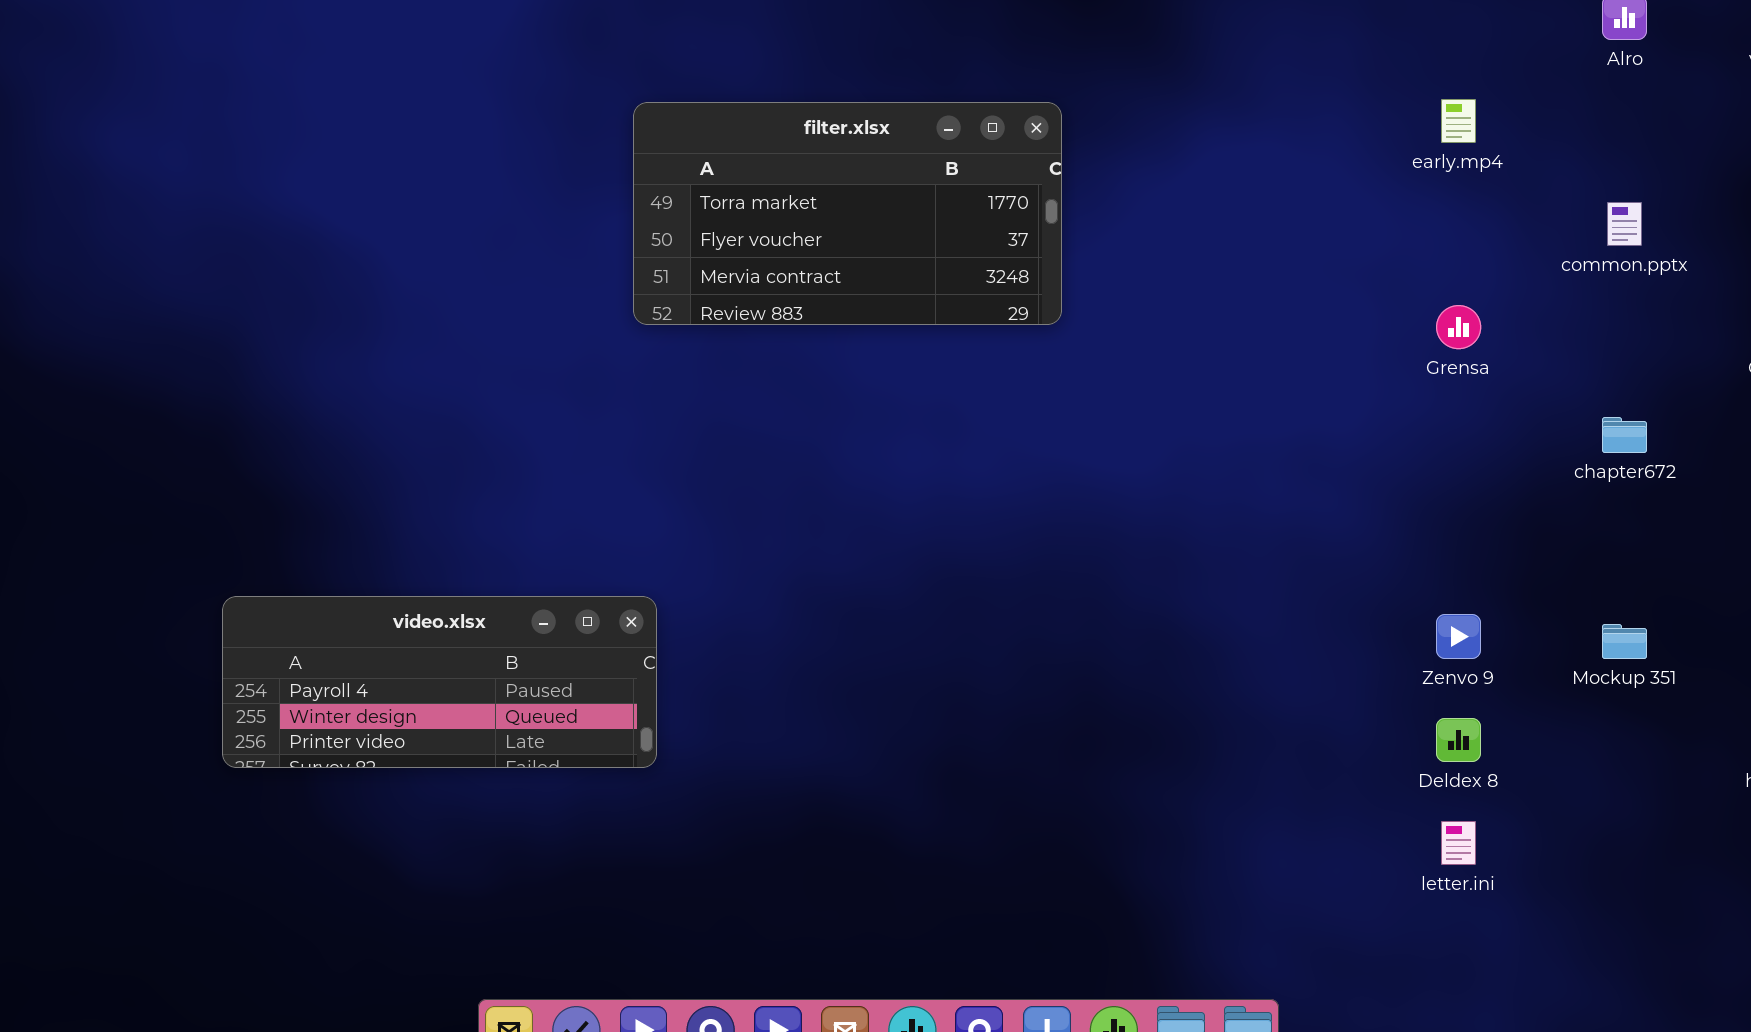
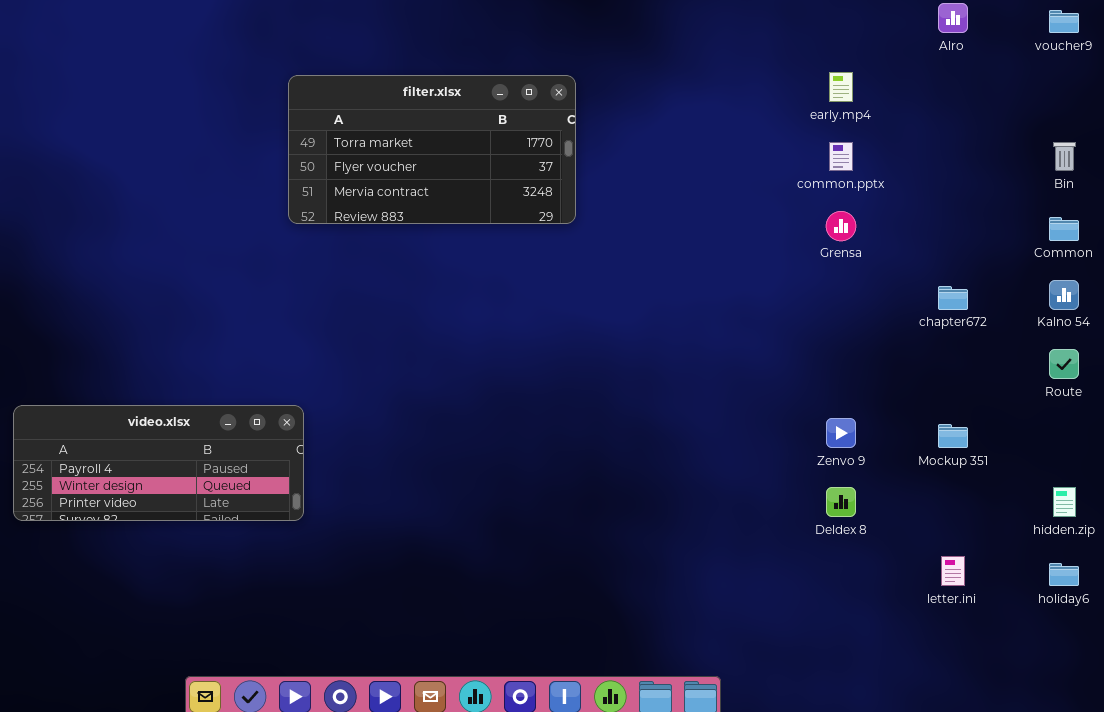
common.pptx: [1607,202,1642,246] -> [829,142,853,171], moved
letter.ini: [1441,821,1476,865] -> [941,556,965,586], moved

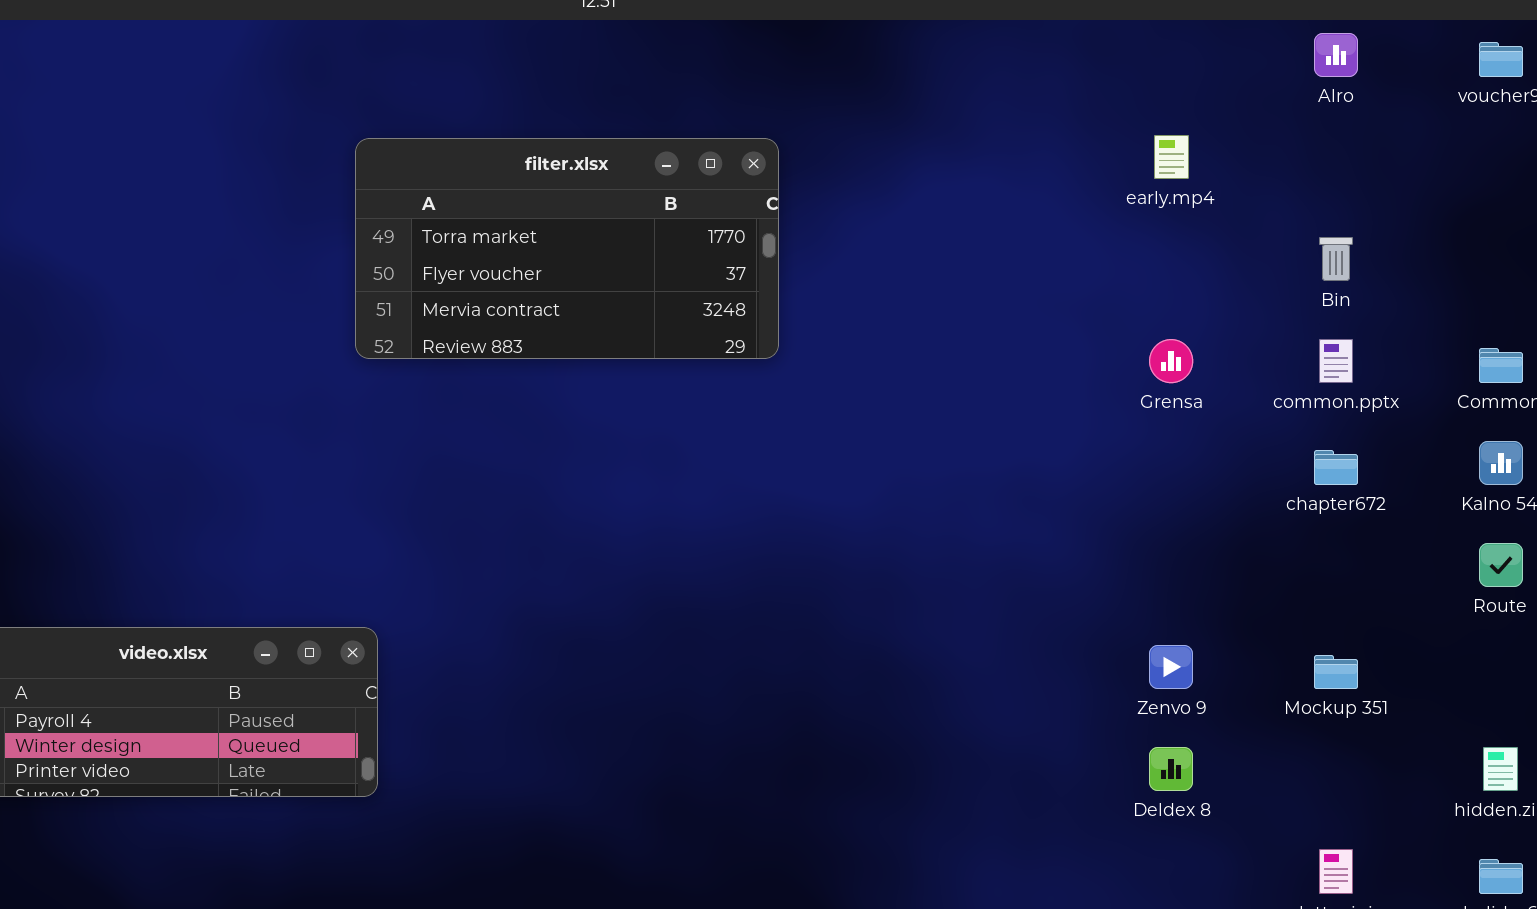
common.pptx: [829,142,853,171] -> [1319,339,1353,383], moved
Bin: [1053,142,1076,171] -> [1319,237,1353,281], moved

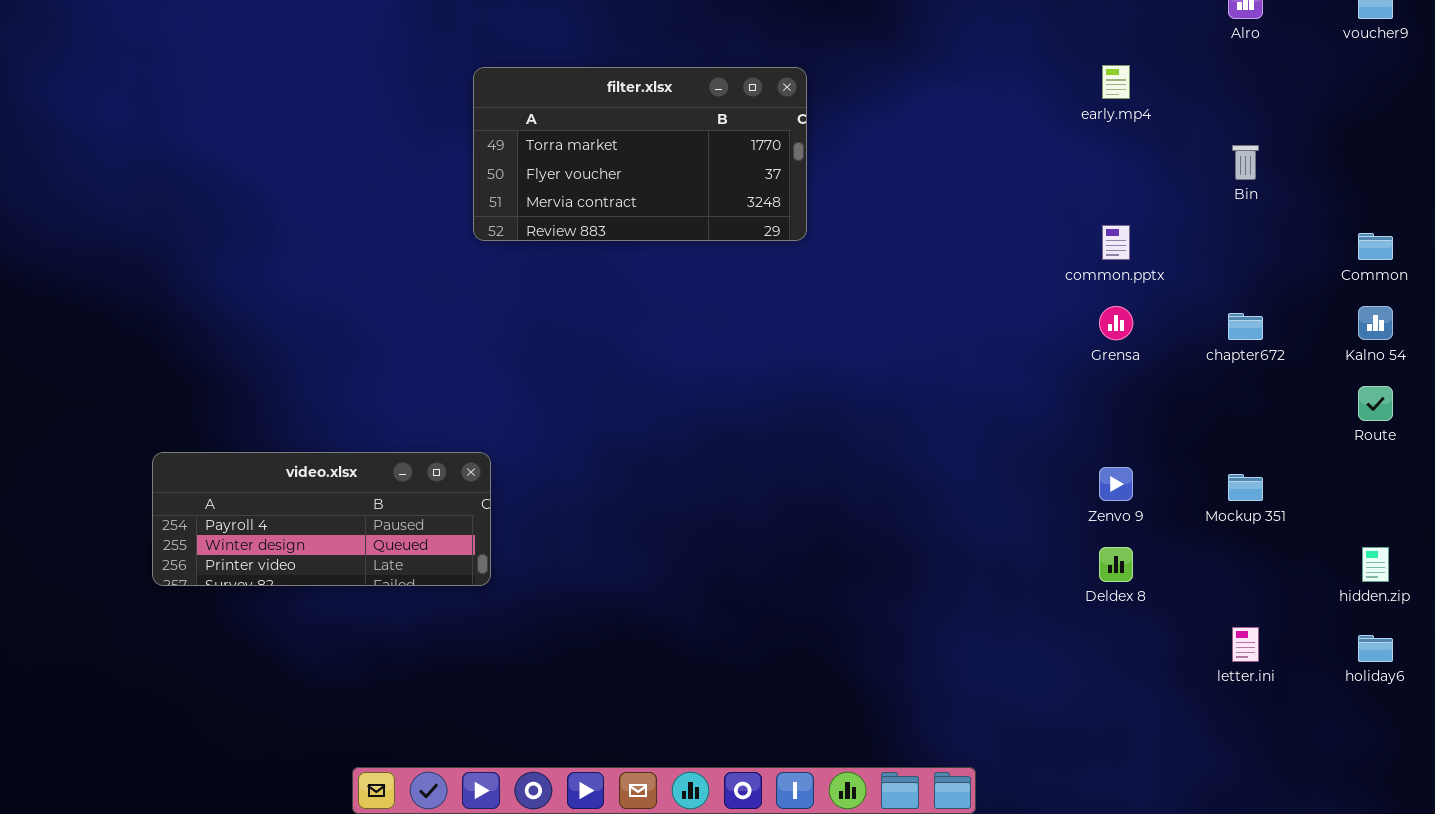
Grensa: [1149,339,1193,383] -> [1099,306,1133,340], moved
common.pptx: [1319,339,1353,383] -> [1102,225,1130,260], moved

